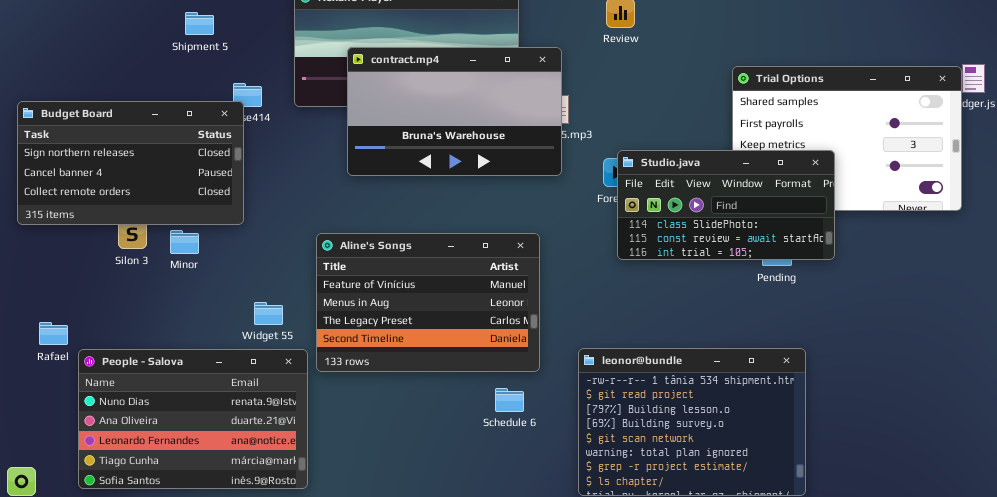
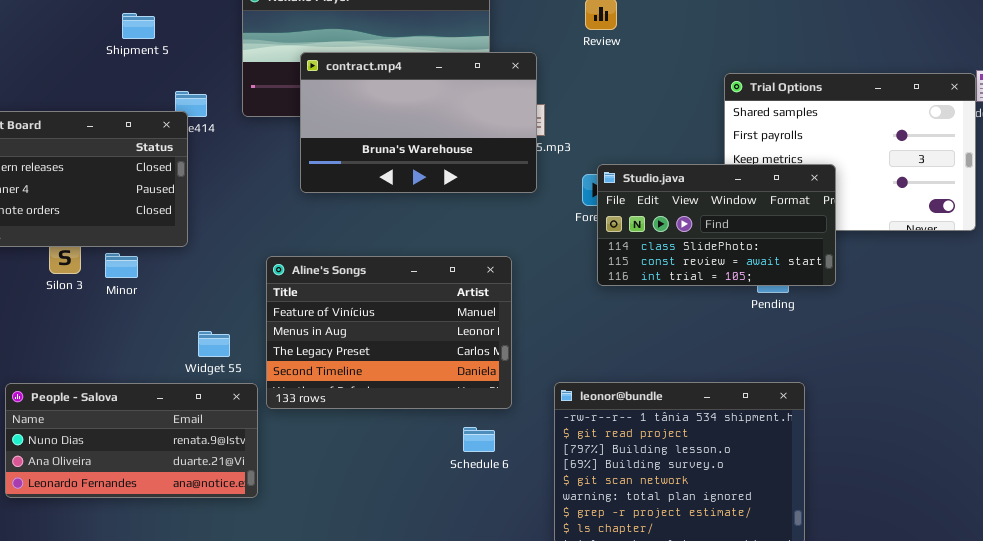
People - Salova: [78,349,308,489] -> [5,383,258,498], resized

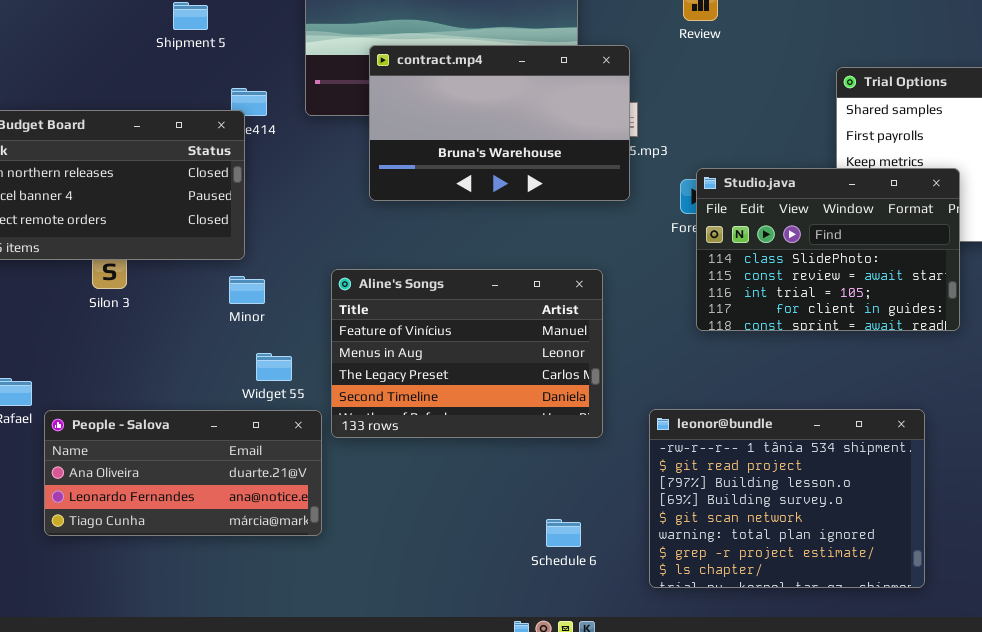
Studio.java: [597,164,836,286] -> [696,168,960,331], resized
Minor: [105,253,138,278] -> [229,276,265,304], moved
People - Salova: [5,383,258,498] -> [44,410,322,536], scrolled down 1 row
Schedule 6: [463,427,495,452] -> [546,519,581,547], moved

